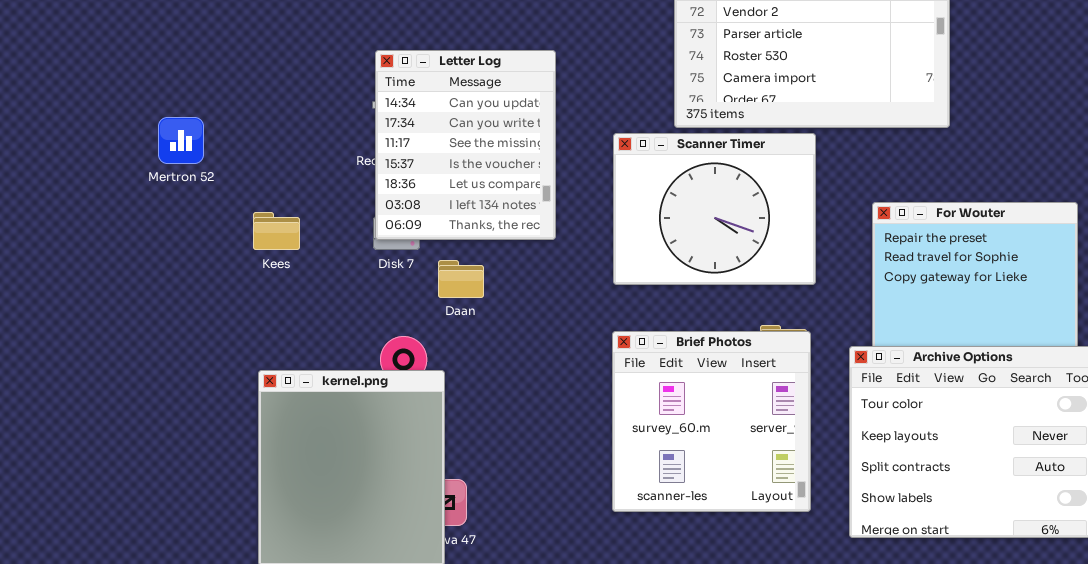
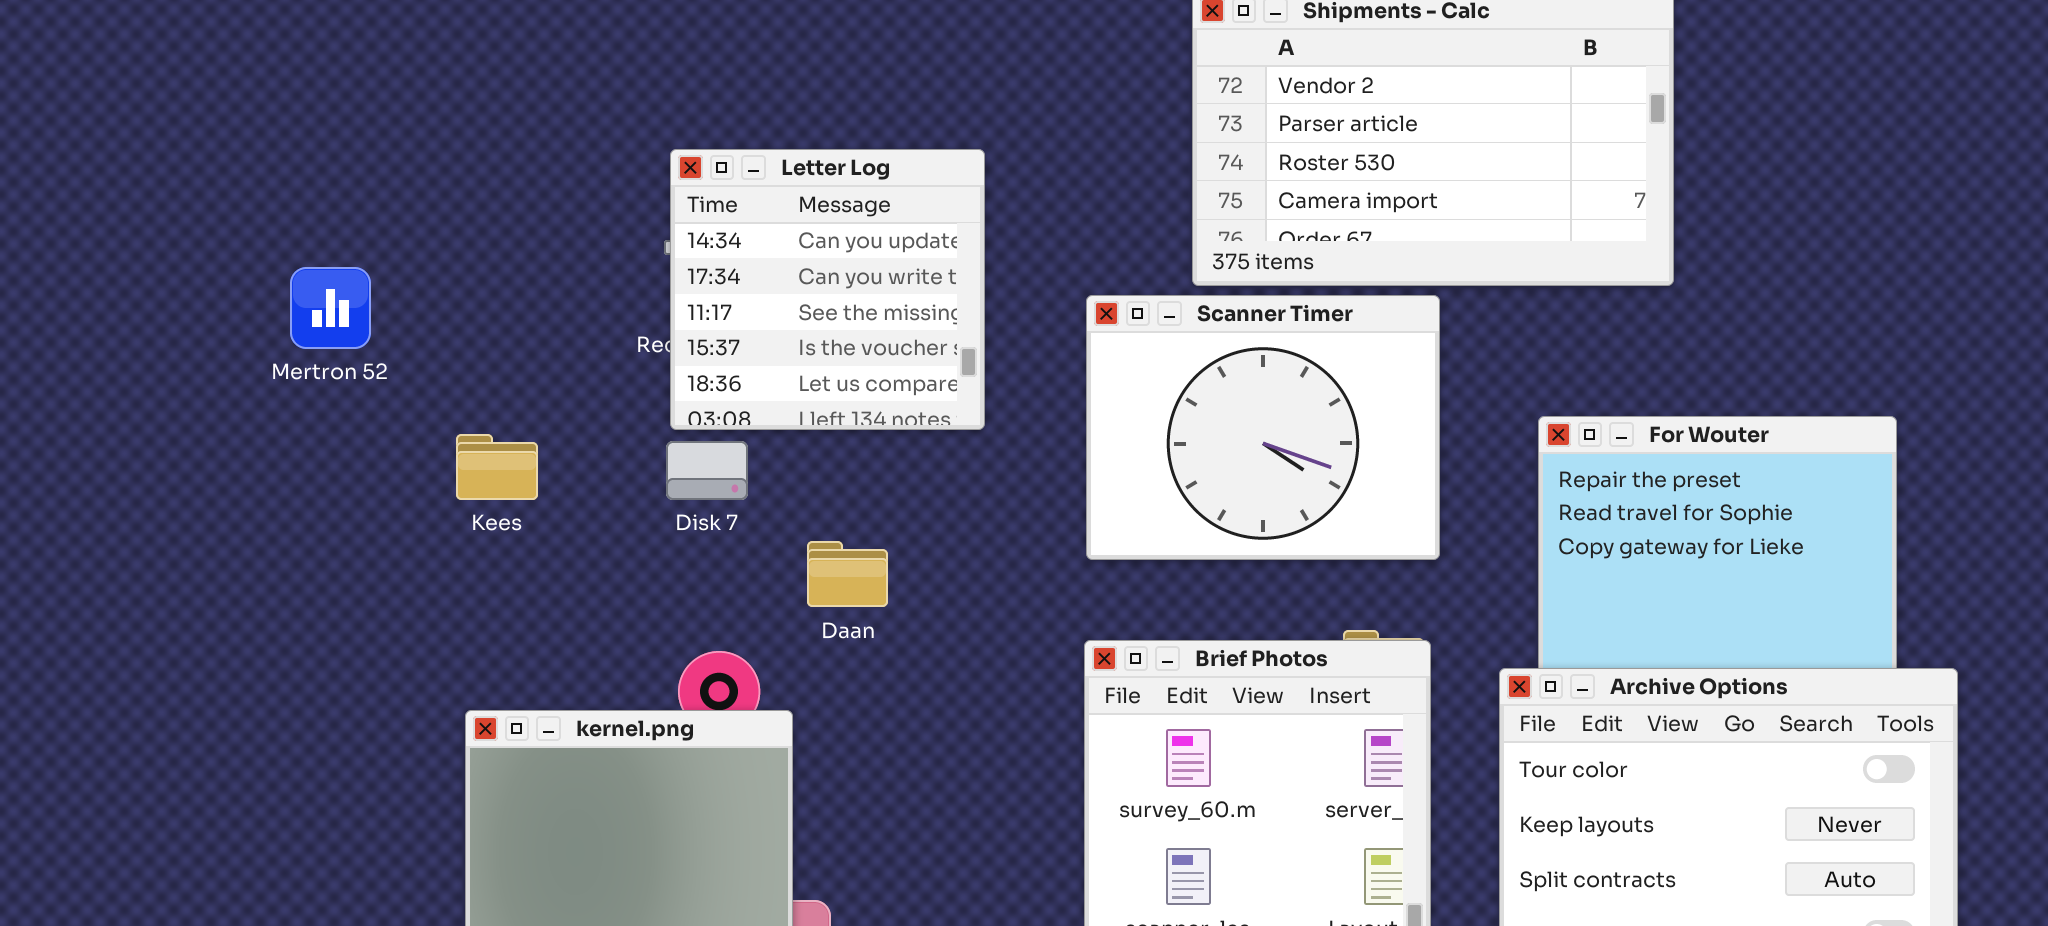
Letter Log: [375,50,556,240] -> [670,149,985,430], resized
Daan: [438,260,484,298] -> [807,541,888,607], moved

